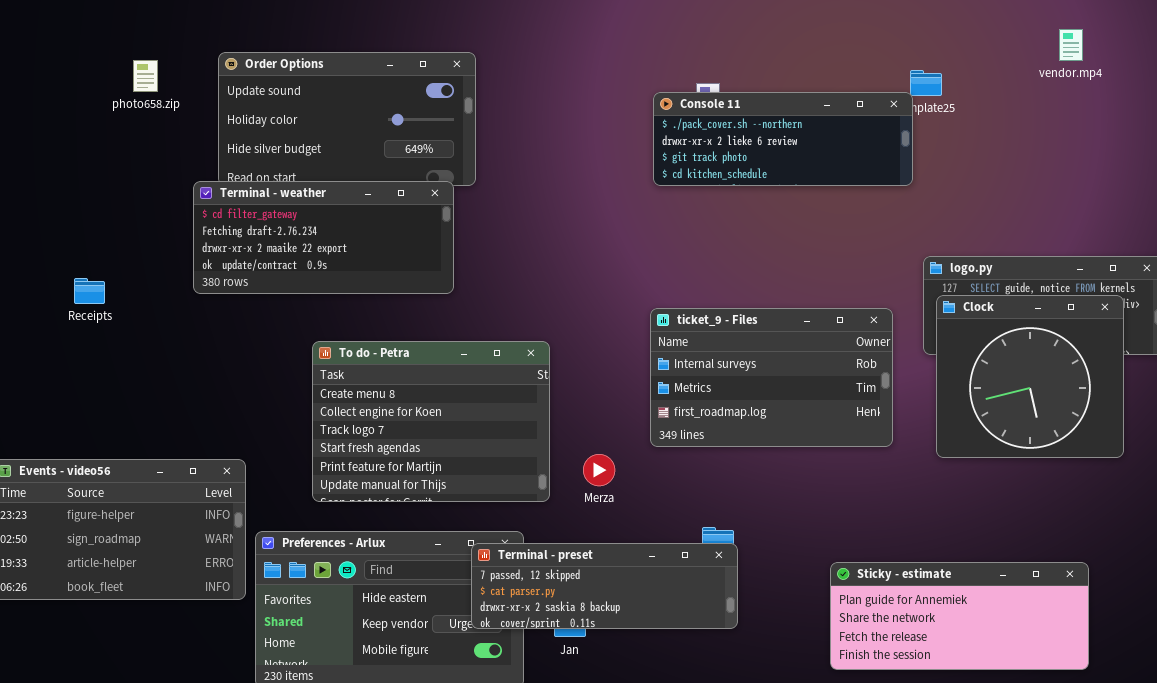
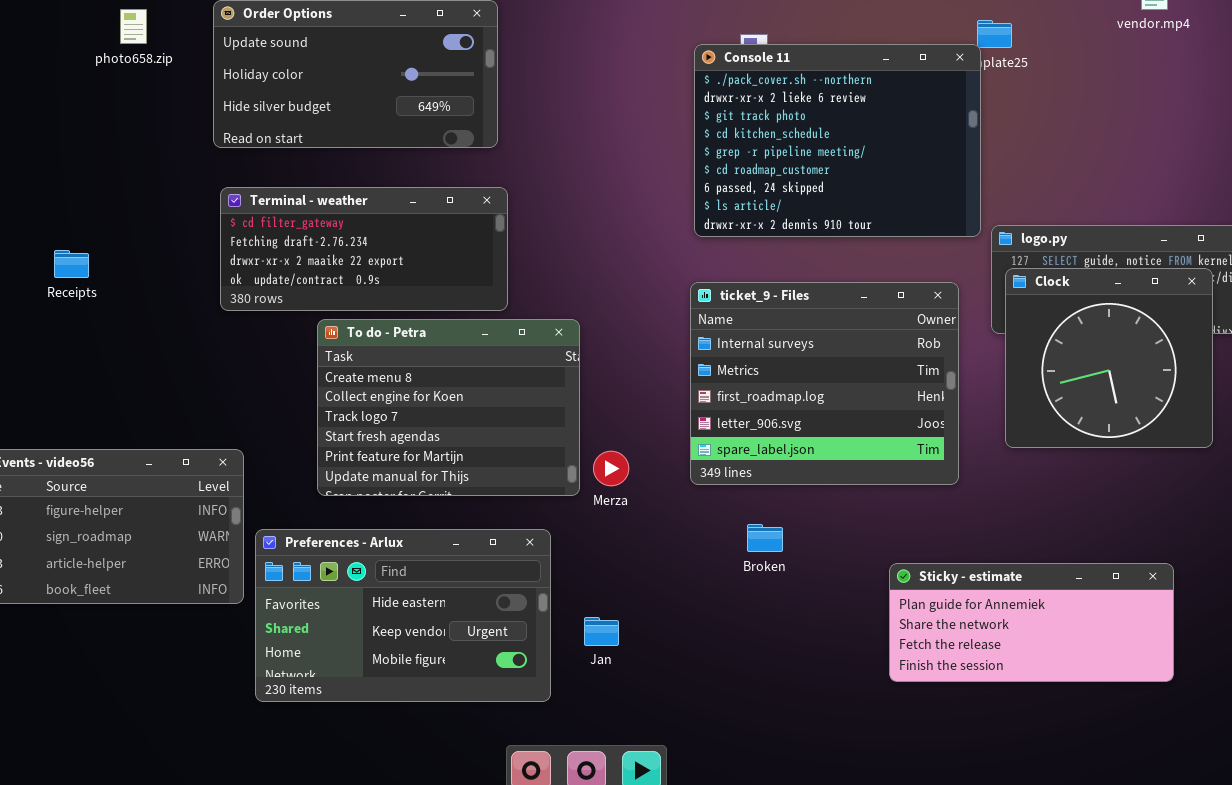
Console 11: [653,92,913,186] -> [694,44,981,237], resized
Terminal - weather: [193,181,454,294] -> [220,187,508,311], moved
ticket_9 - Files: [650,308,893,447] -> [690,282,959,485], resized
Merza: [583,454,615,486] -> [593,451,629,486], moved
Terminal - preset: [471,543,738,629] -> none, closed

